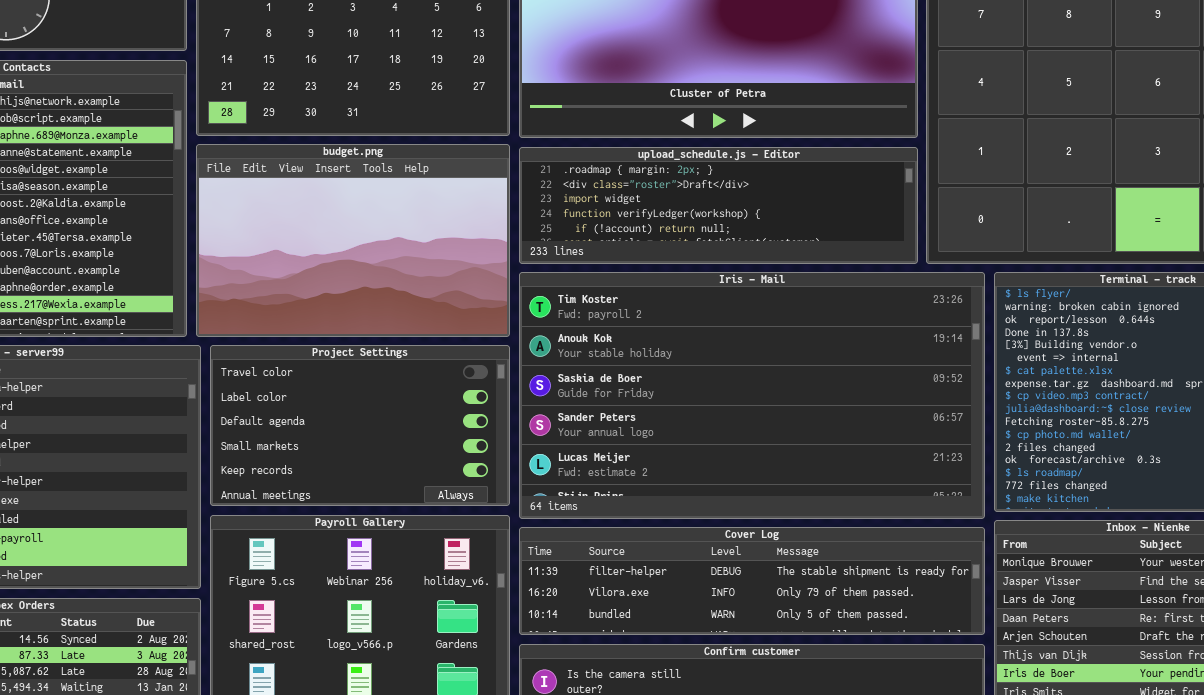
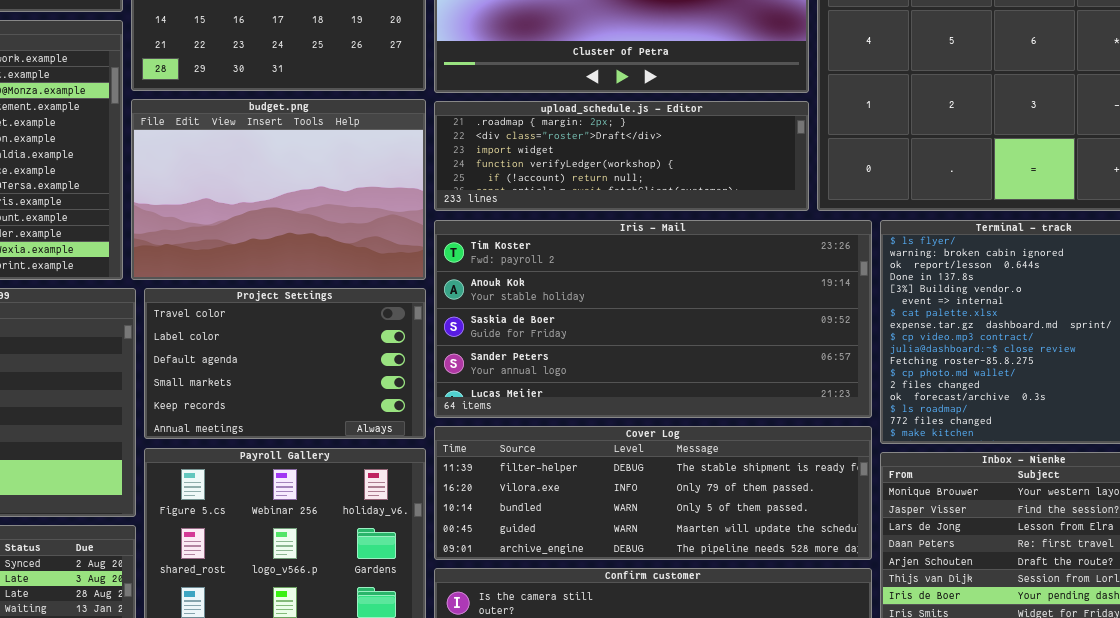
Iris - Mail: [519,272,985,519] -> [434,220,872,418], resized
Cover Log: [519,527,985,635] -> [434,426,872,560], resized

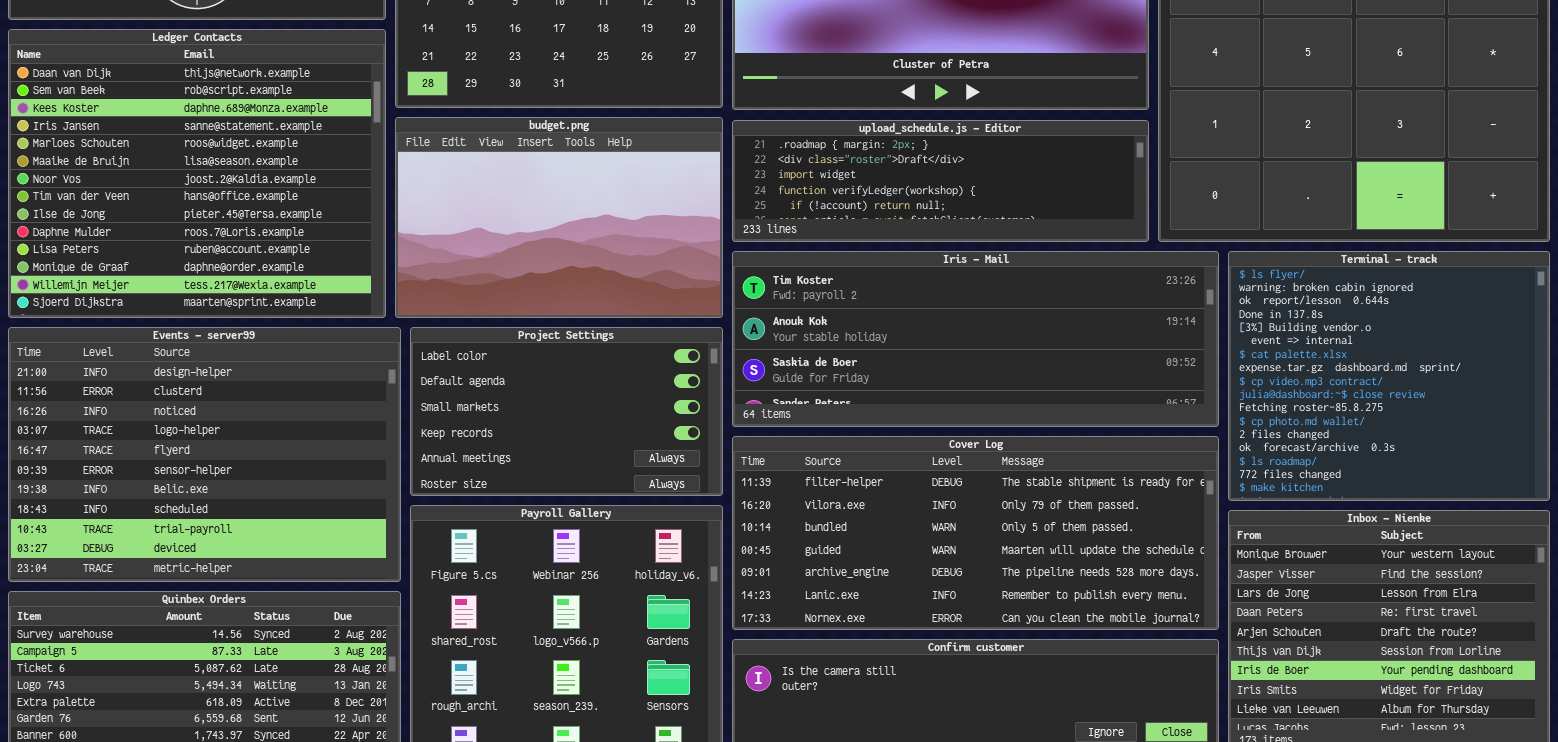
Iris - Mail: [434,220,872,418] -> [732,251,1219,427], resized
Project Settings: [144,288,426,439] -> [410,327,723,496], scrolled down 1 row
Cover Log: [434,426,872,560] -> [732,436,1219,630], resized

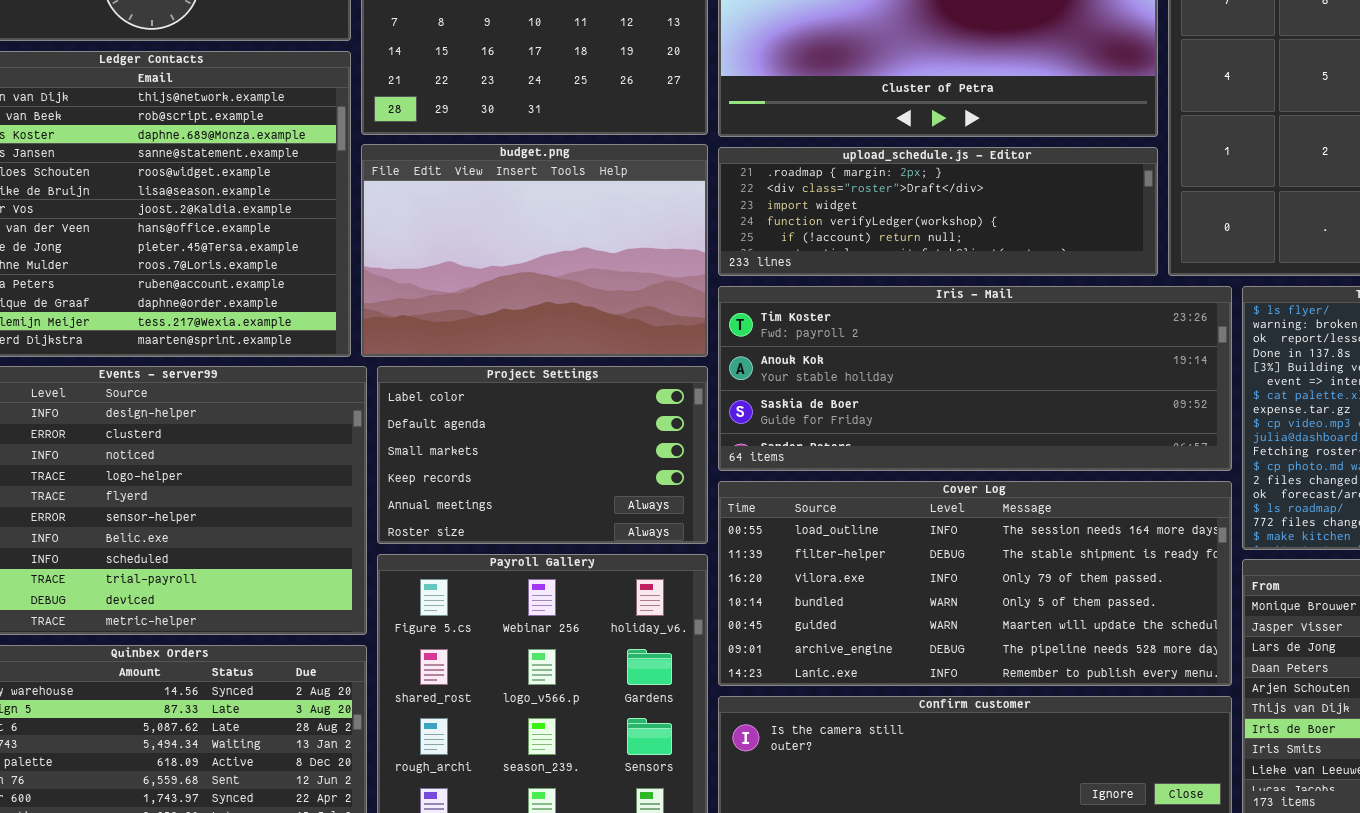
Cover Log: [732,436,1219,630] -> [718,481,1232,686], scrolled up 1 row

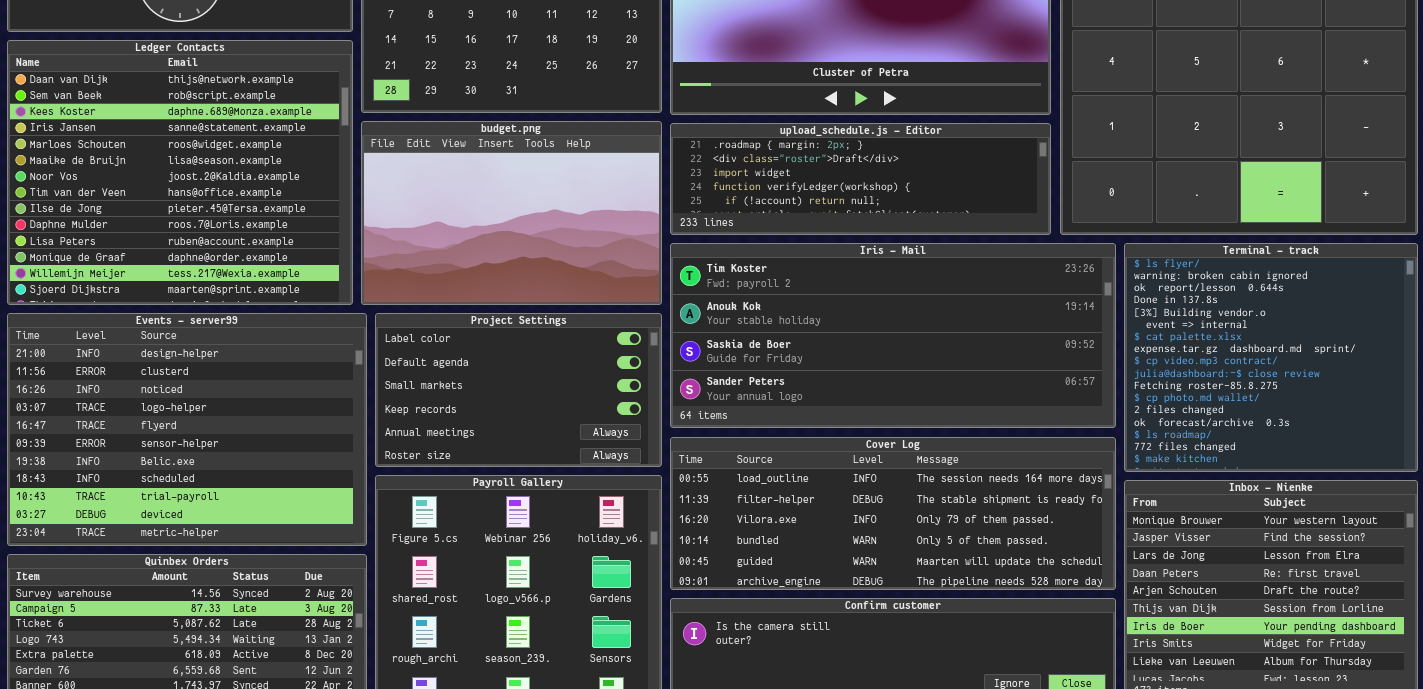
Iris - Mail: [718,286,1232,471] -> [670,243,1116,428], resized
Cover Log: [718,481,1232,686] -> [670,437,1116,590], resized

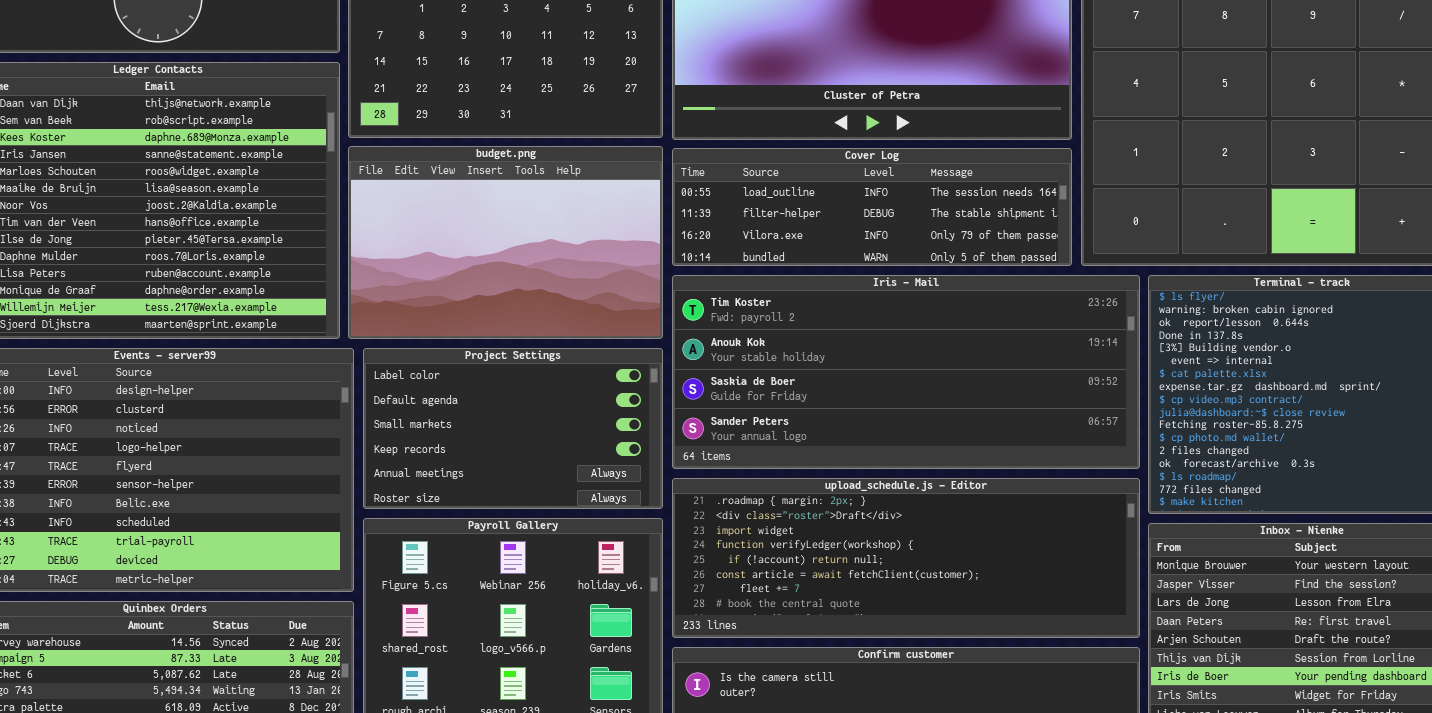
upload_schedule.js - Editor: [670,123,1051,235] -> [672,478,1140,638], moved, resized
Cover Log: [670,437,1116,590] -> [672,148,1072,266], moved, resized

